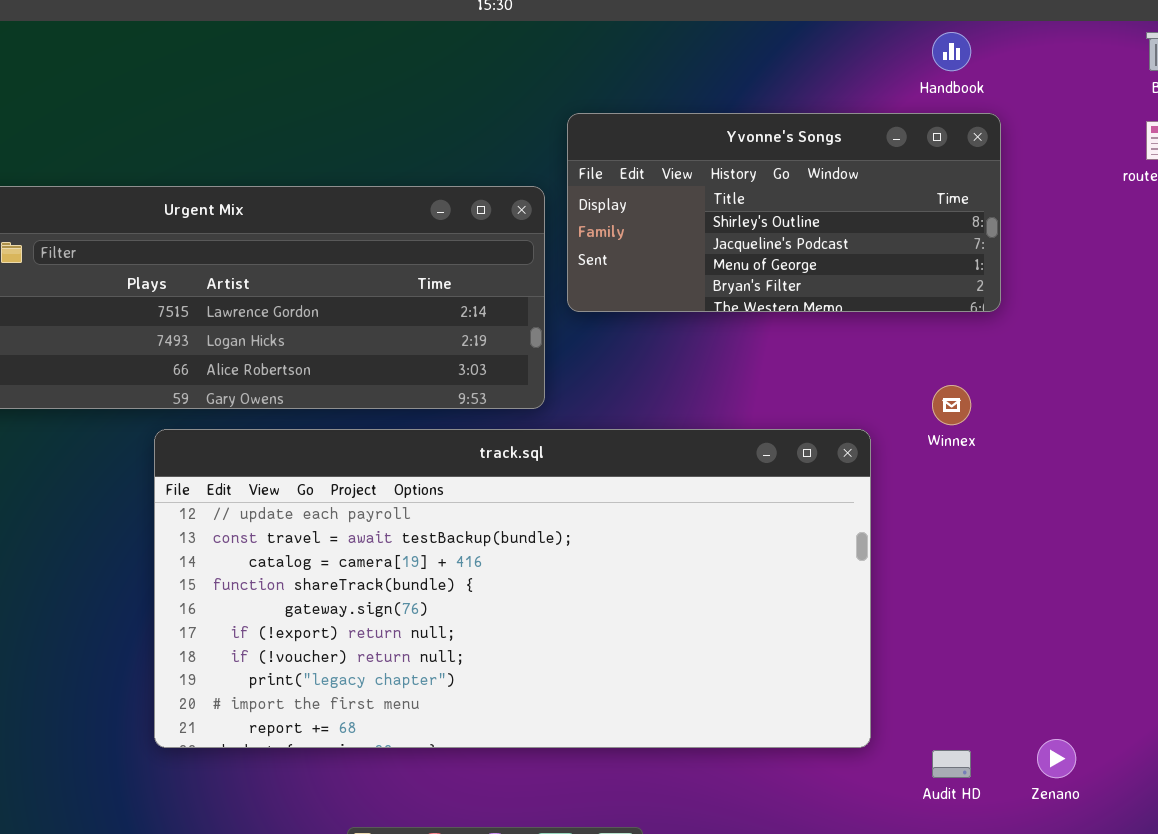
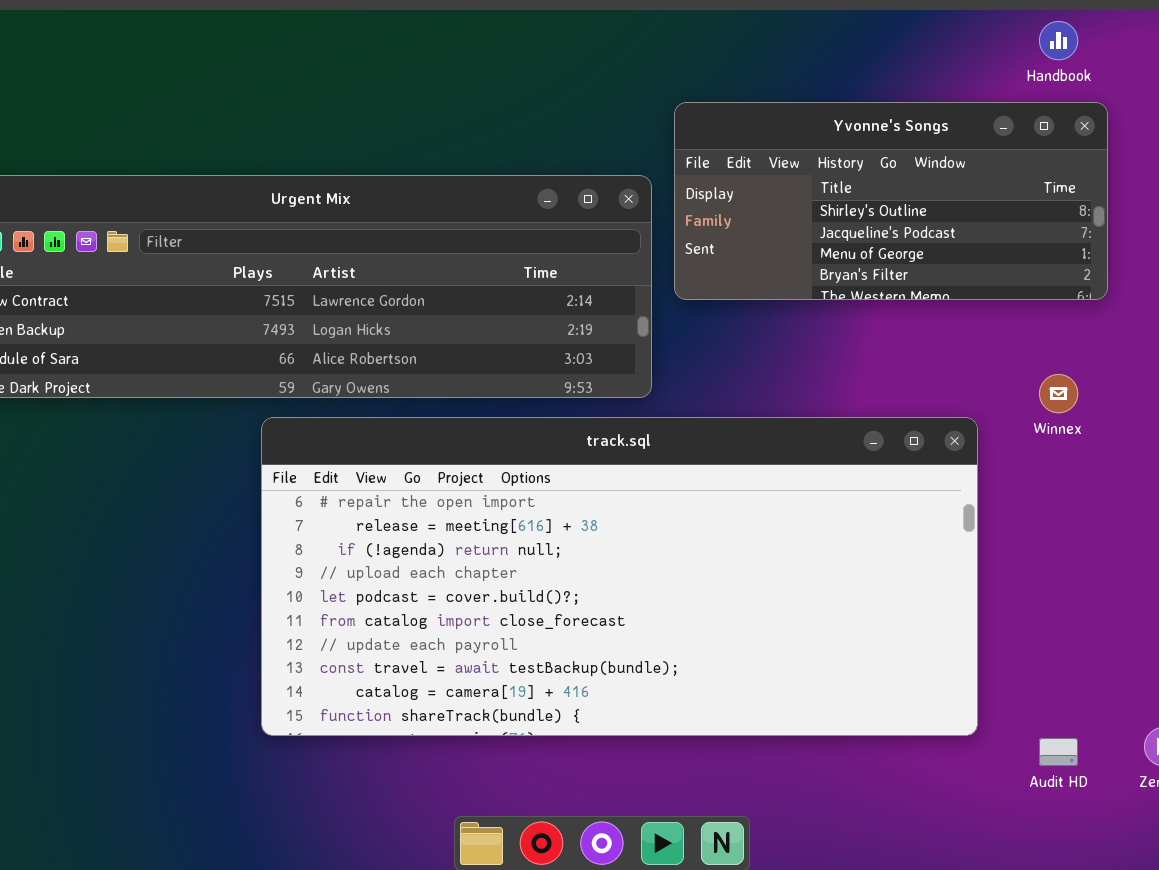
track.sql: [154,429,871,748] -> [261,417,978,736], scrolled up 6 rows

